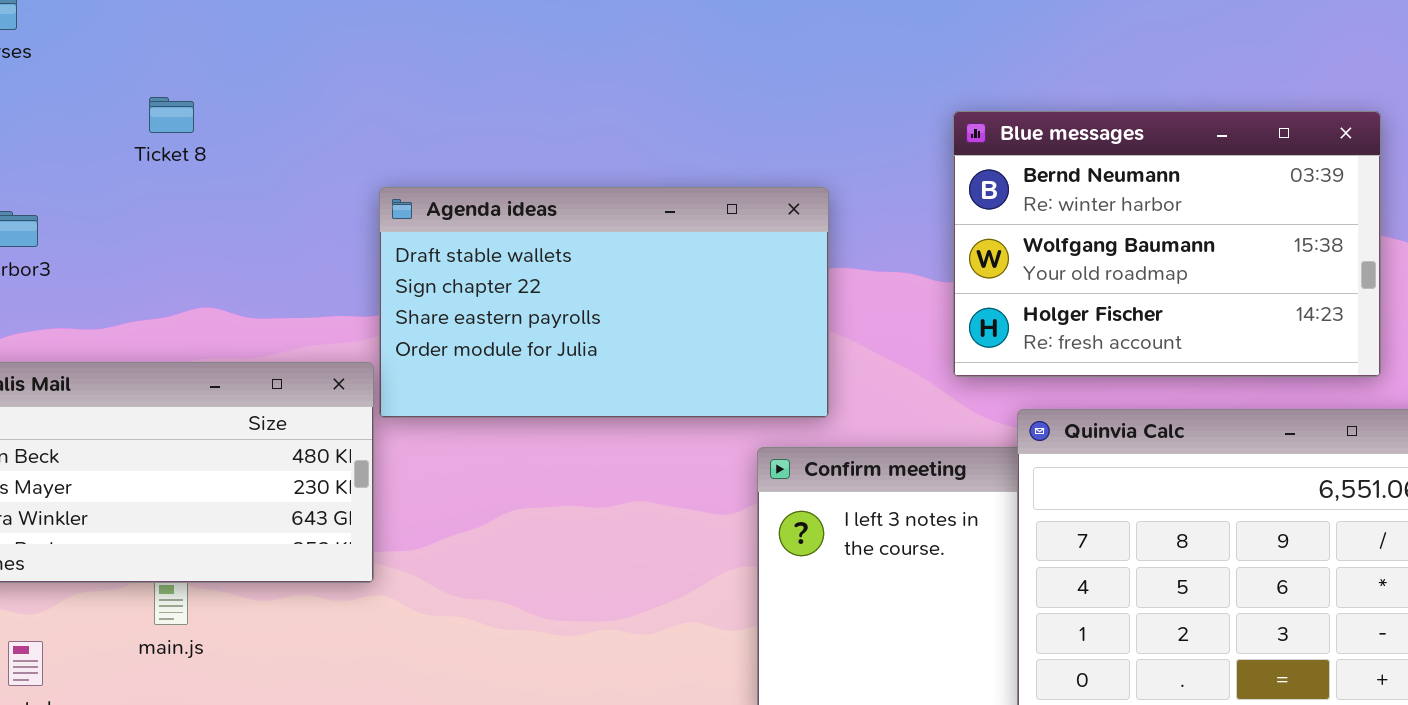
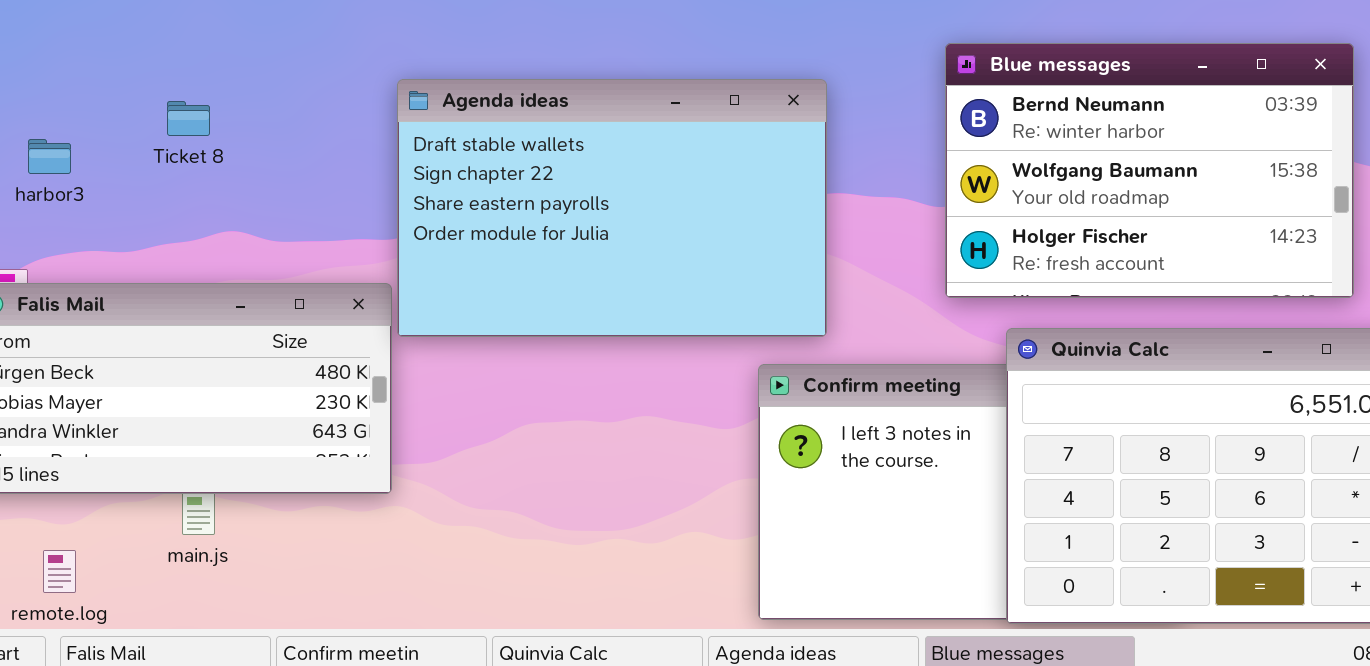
Ticket 8: [149,97,194,133] -> [167,101,210,136], moved
Agenda ideas: [379,187,829,418] -> [397,79,827,337], resized

